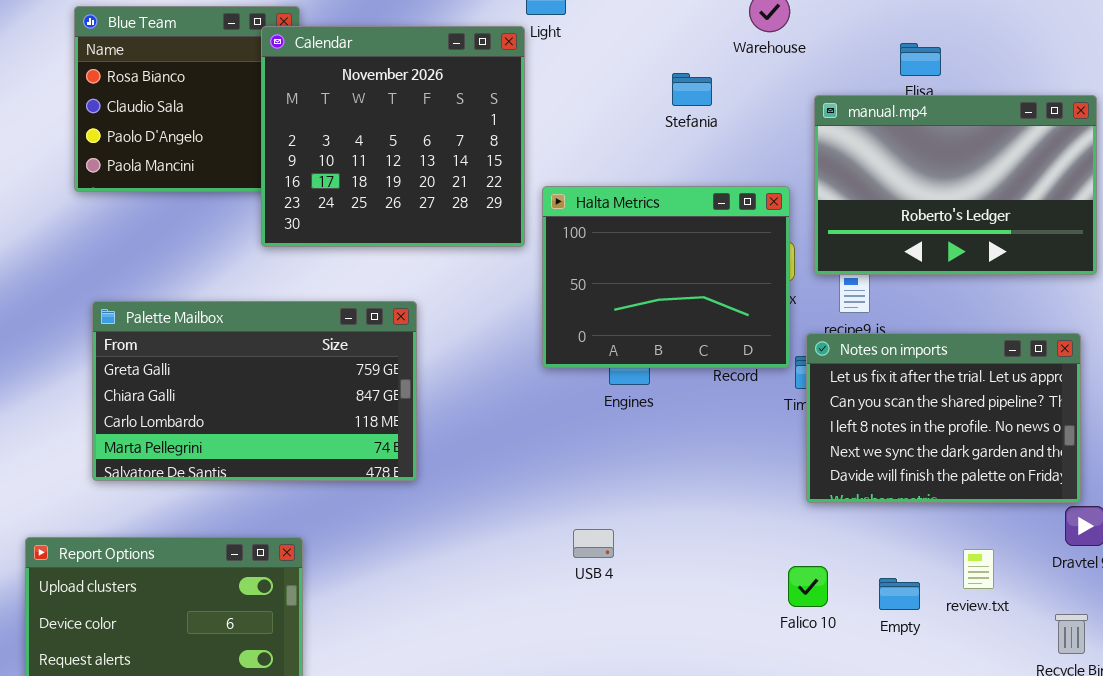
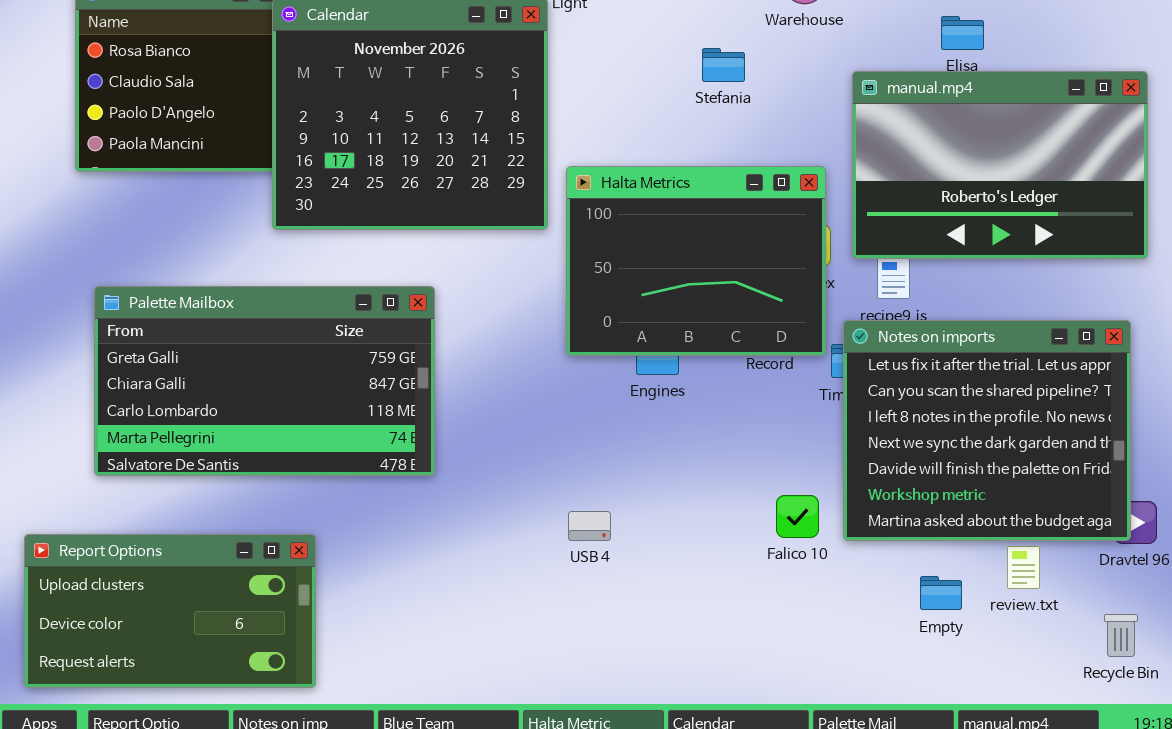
Notes on imports: [806,333,1081,503] -> [843,320,1131,541], resized
USB 4: [573,529,614,558] -> [568,511,611,541], moved
Falico 10: [788,566,828,607] -> [776,495,819,538], moved

